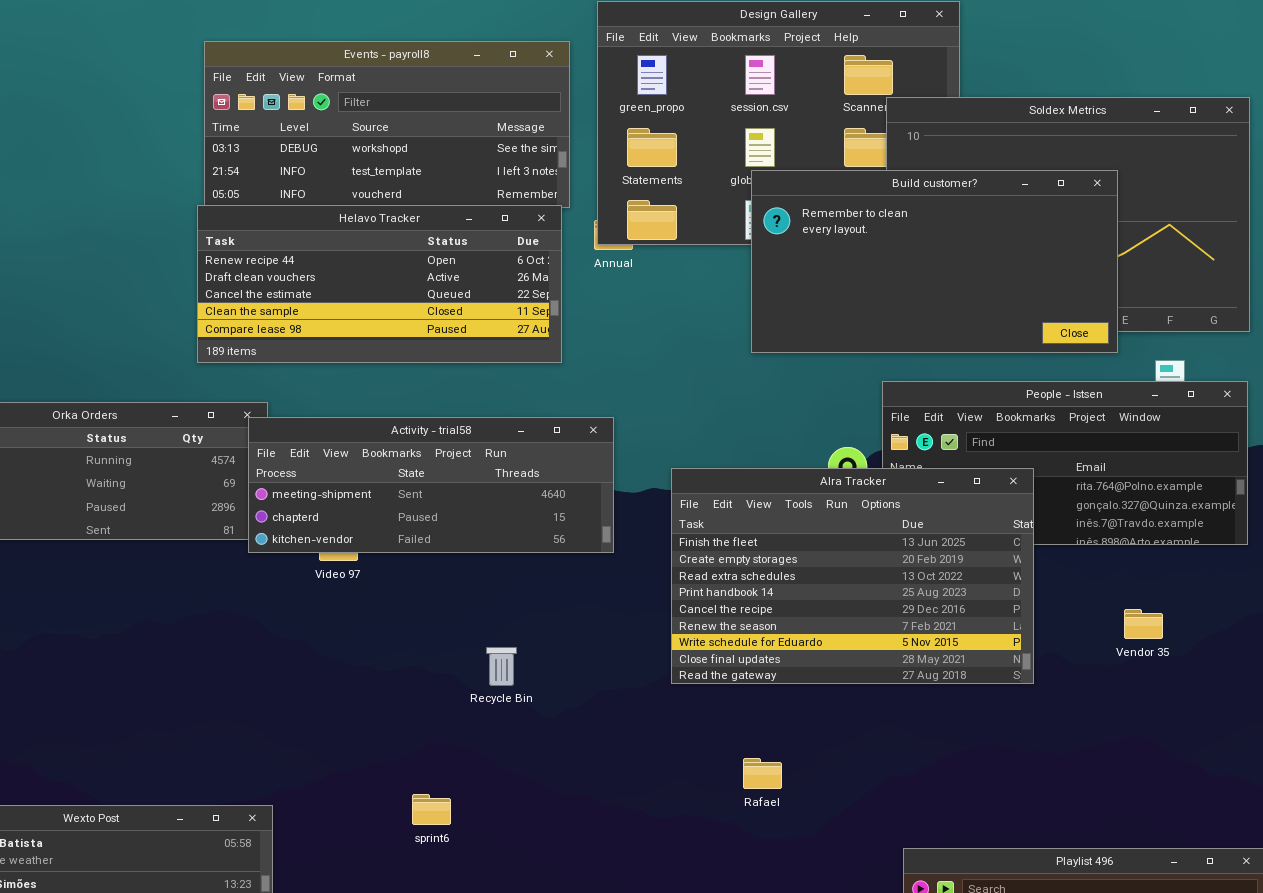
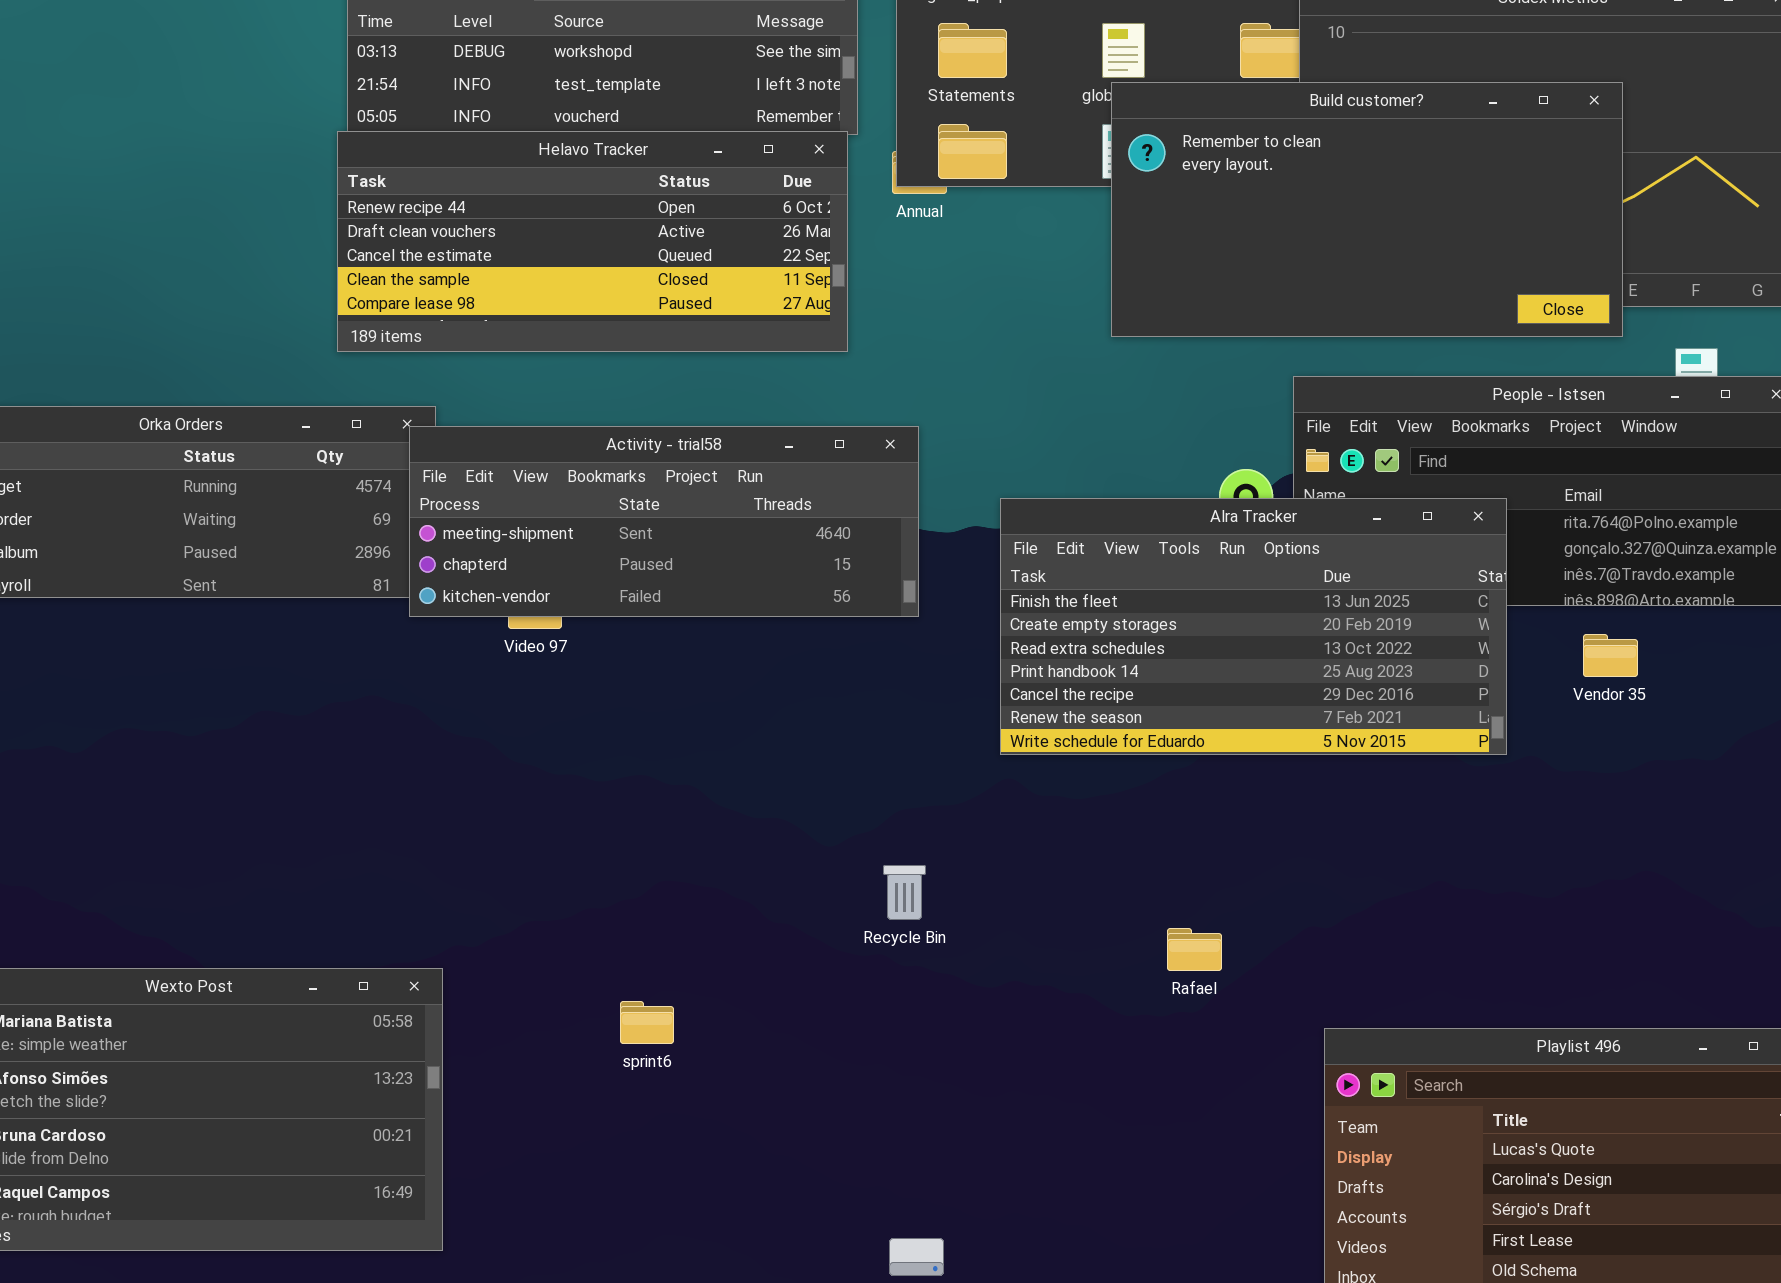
Alra Tracker: [671,468,1034,684] -> [1000,498,1507,755], resized
Vendor 35: [1124,609,1163,639] -> [1583,634,1638,677], moved
Recycle Bin: [486,647,517,686] -> [883,865,926,920], moved
Rafael: [743,758,782,789] -> [1167,928,1222,971], moved
sprint6: [412,794,451,825] -> [620,1001,674,1044], moved

